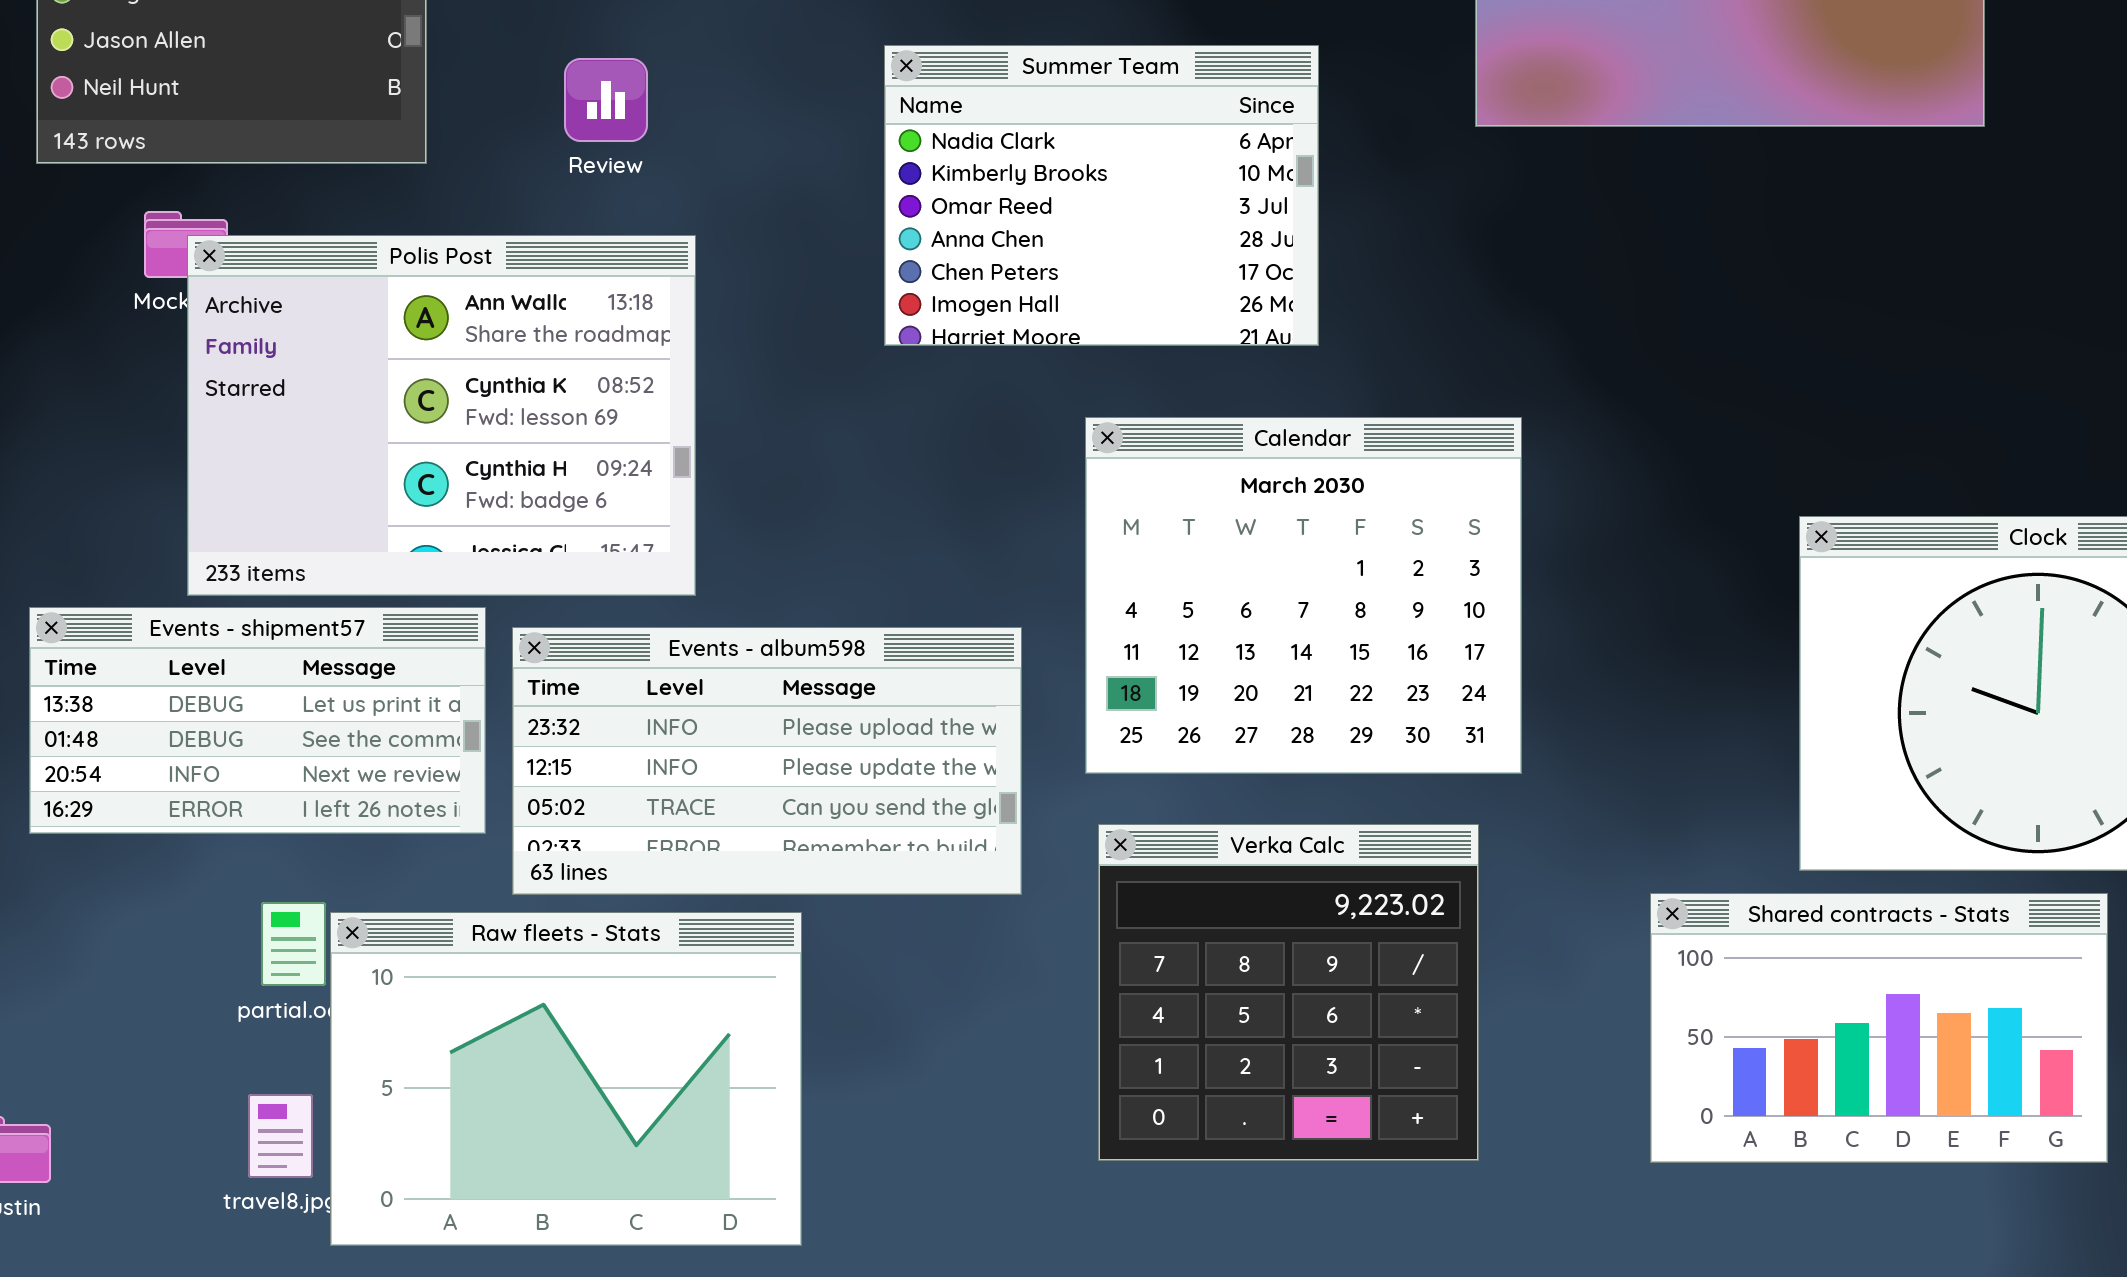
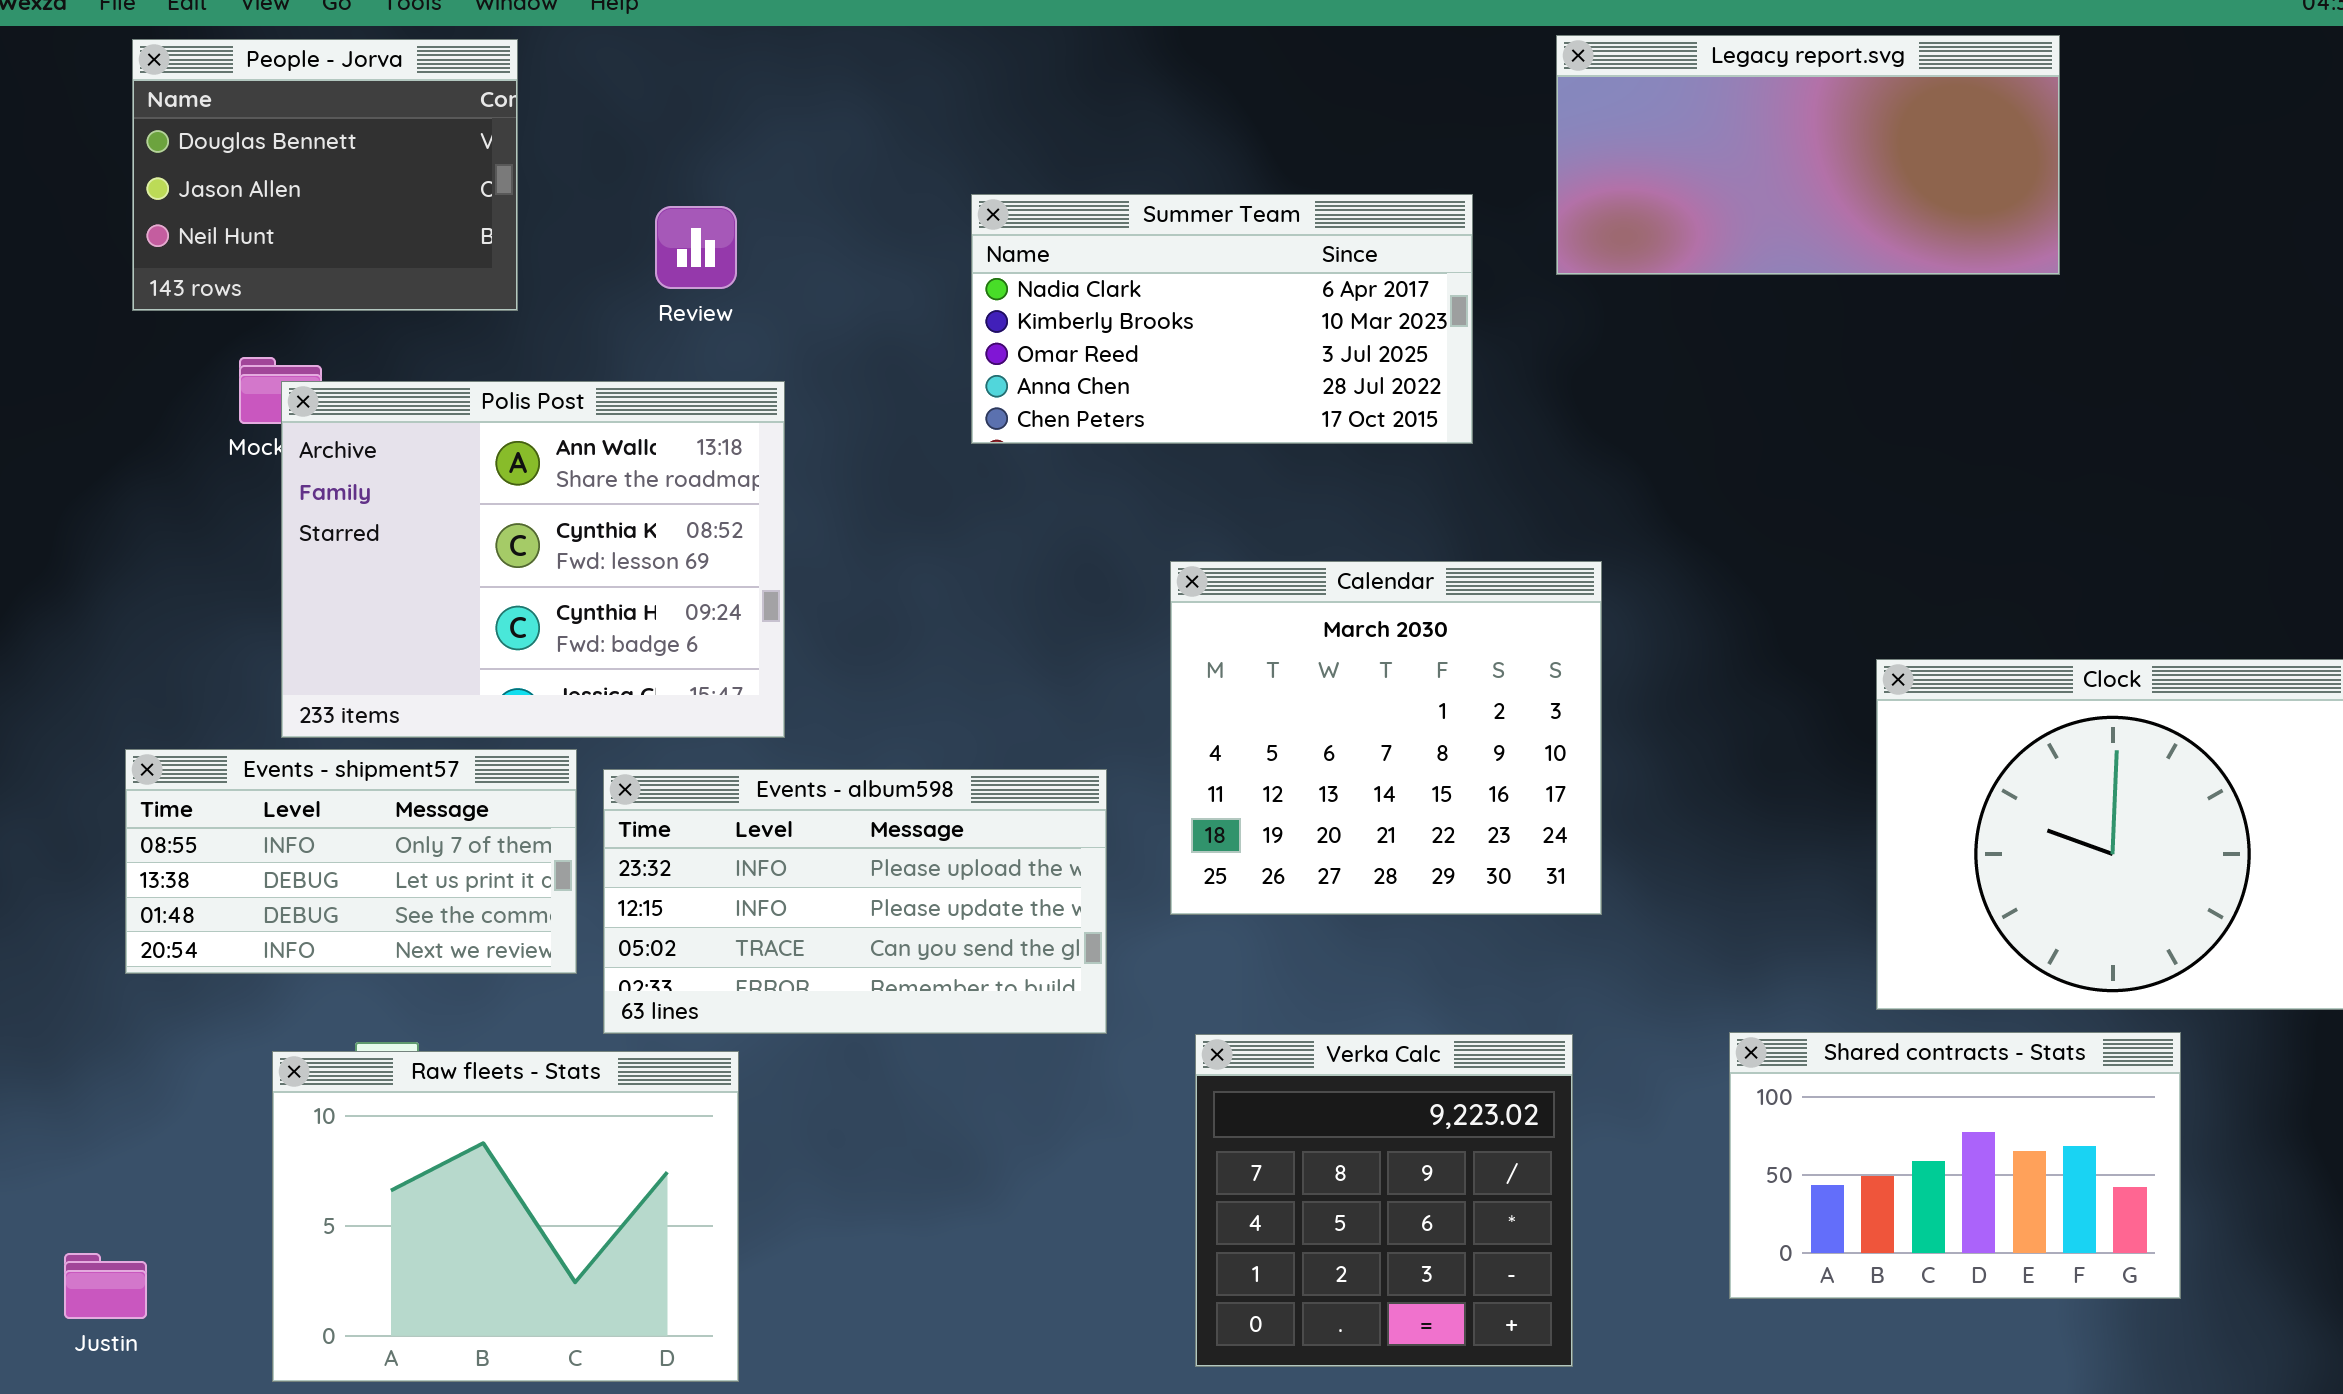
Summer Team: [884,45,1319,346] -> [971,194,1473,444], resized
Events - shipment57: [29,607,486,834] -> [125,749,577,974], scrolled up 1 row
Verka Calc: [1098,824,1479,1161] -> [1195,1034,1573,1367], moved
Raw fleets - Stats: [330,912,802,1246] -> [272,1051,739,1382], moved

